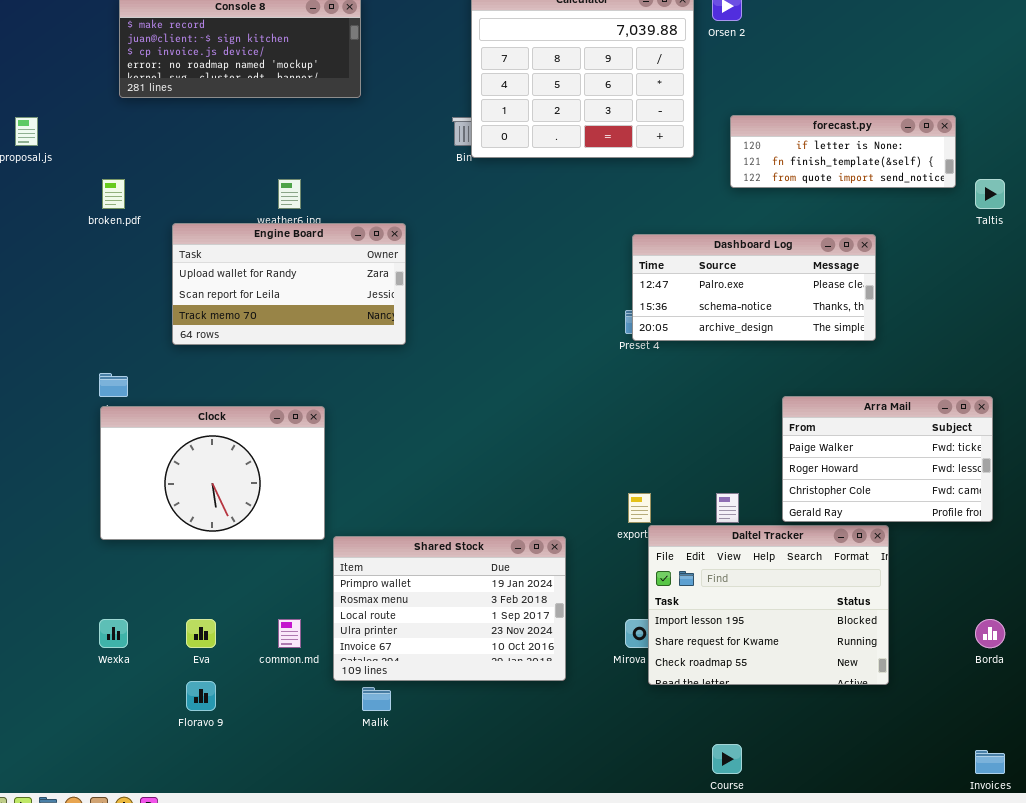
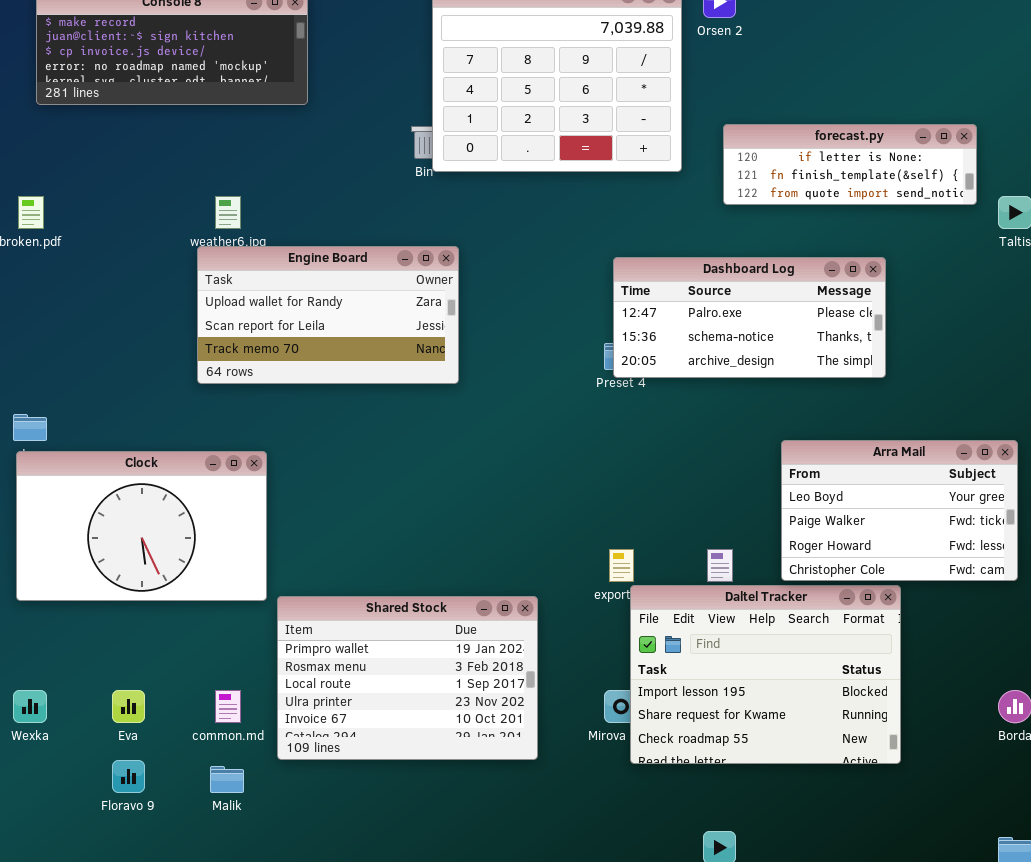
Engine Board: [172,223,406,345] -> [197,246,459,384], moved
Arra Mail: [782,396,993,522] -> [781,440,1018,581], scrolled up 1 row
Malik: [362,687,391,711] -> [210,766,244,793], moved

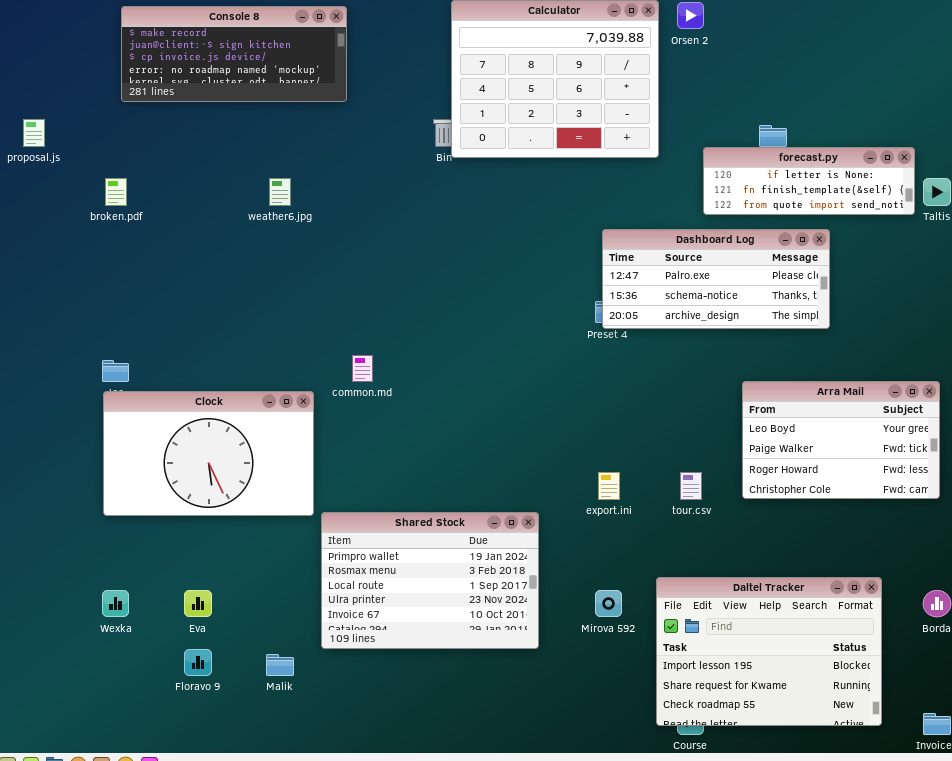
forecast.py: [723,124,977,205] -> [703,147,915,215], moved
Engine Board: [197,246,459,384] -> none, closed
Daltel Tracker: [630,585,901,764] -> [656,577,882,726], moved
common.md: [215,690,241,723] -> [352,355,373,382], moved

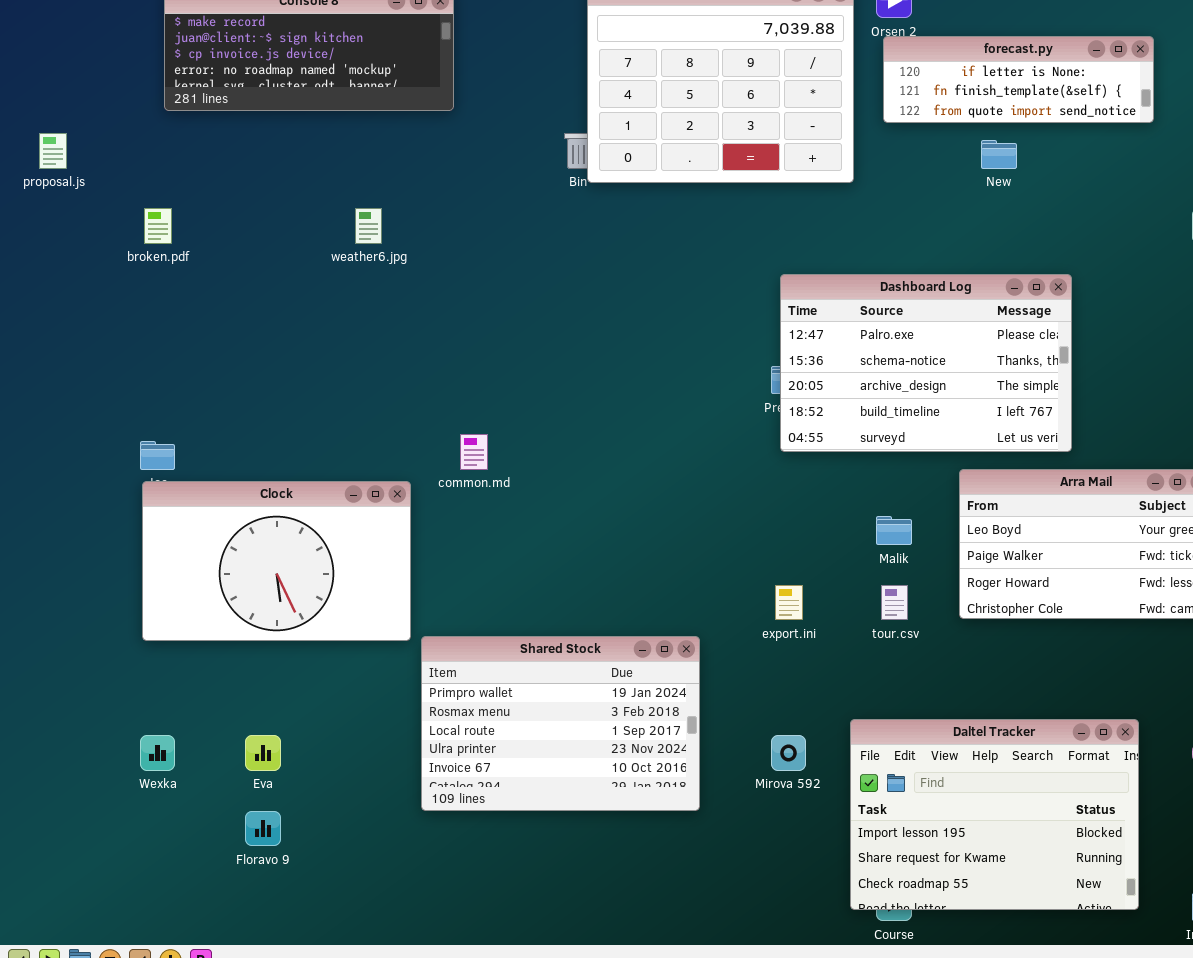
forecast.py: [703,147,915,215] -> [883,36,1154,123], moved
Dashboard Log: [602,229,830,329] -> [780,274,1072,452], resized
Malik: [266,654,294,676] -> [876,516,912,545], moved

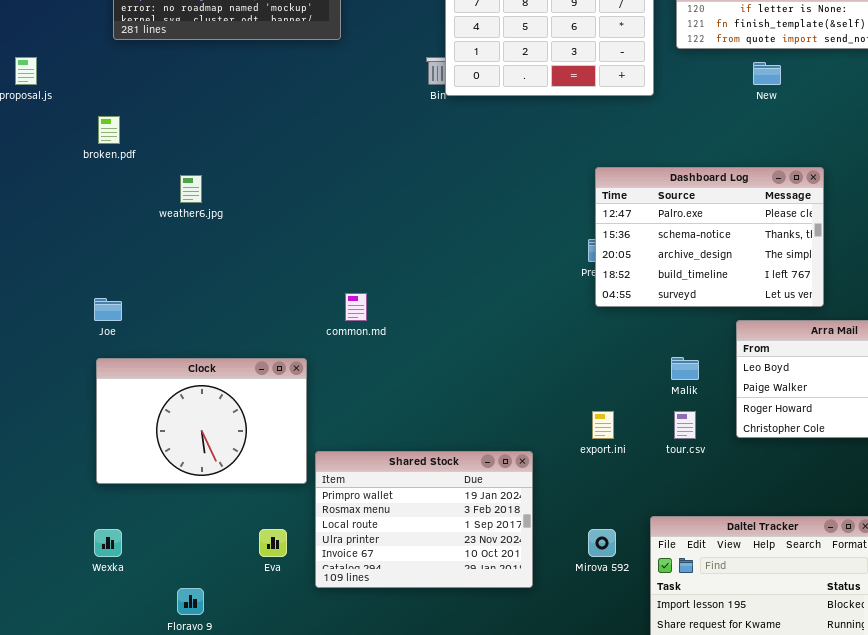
weather6.jpg: [355,208,382,244] -> [180,175,202,203], moved
Clock: [142,481,411,641] -> [96,358,307,484], moved
Eva: [245,735,281,771] -> [259,529,287,557], moved

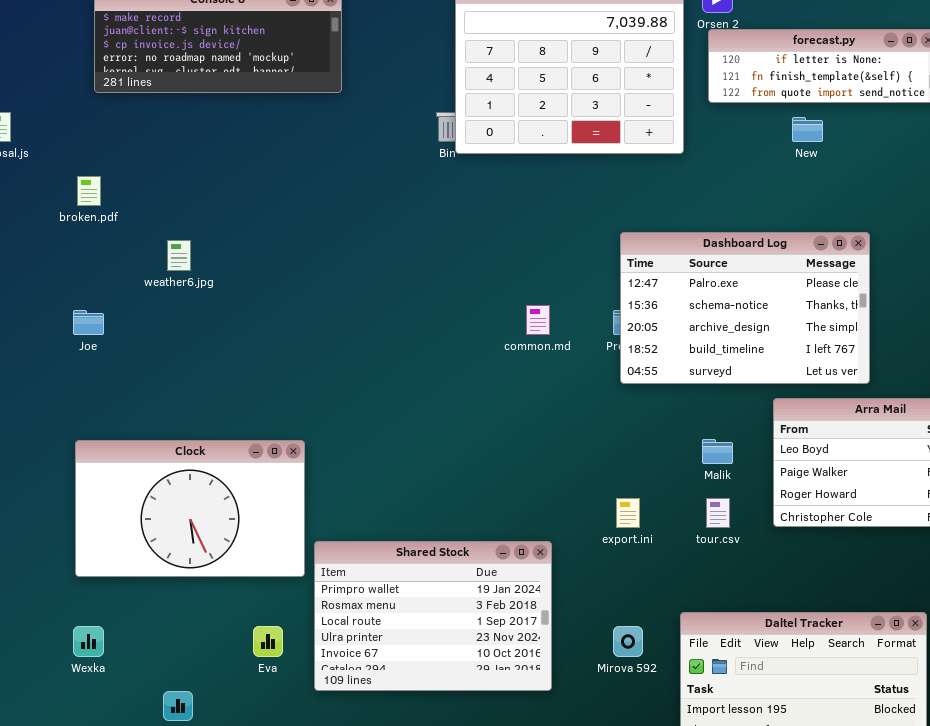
common.md: [345,293,367,321] -> [526,305,550,335], moved
Joe: [94,298,122,321] -> [73,310,104,335], moved

